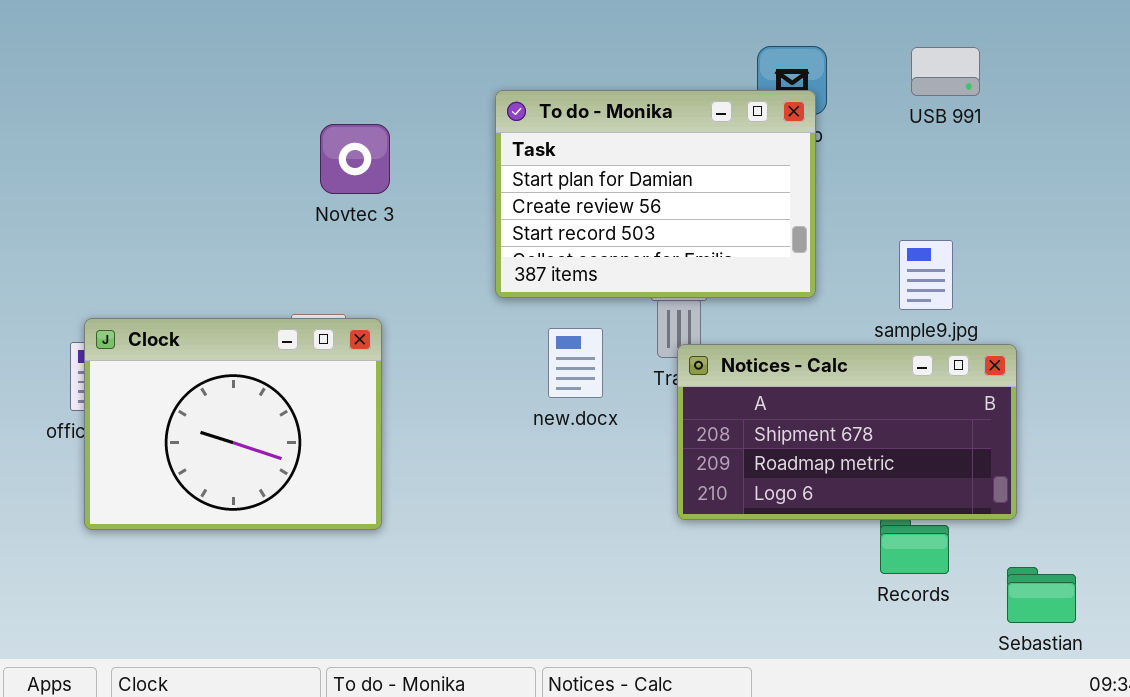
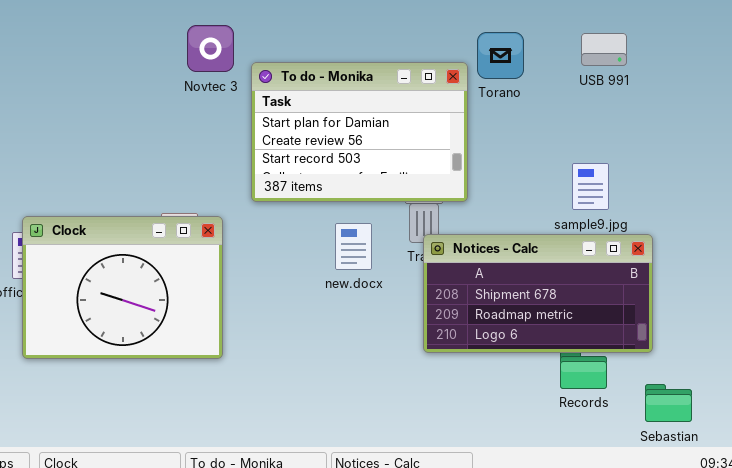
To do - Monika: [495,90,816,298] -> [251,62,468,202], moved
Novtec 3: [320,124,390,194] -> [187,25,234,72], moved

